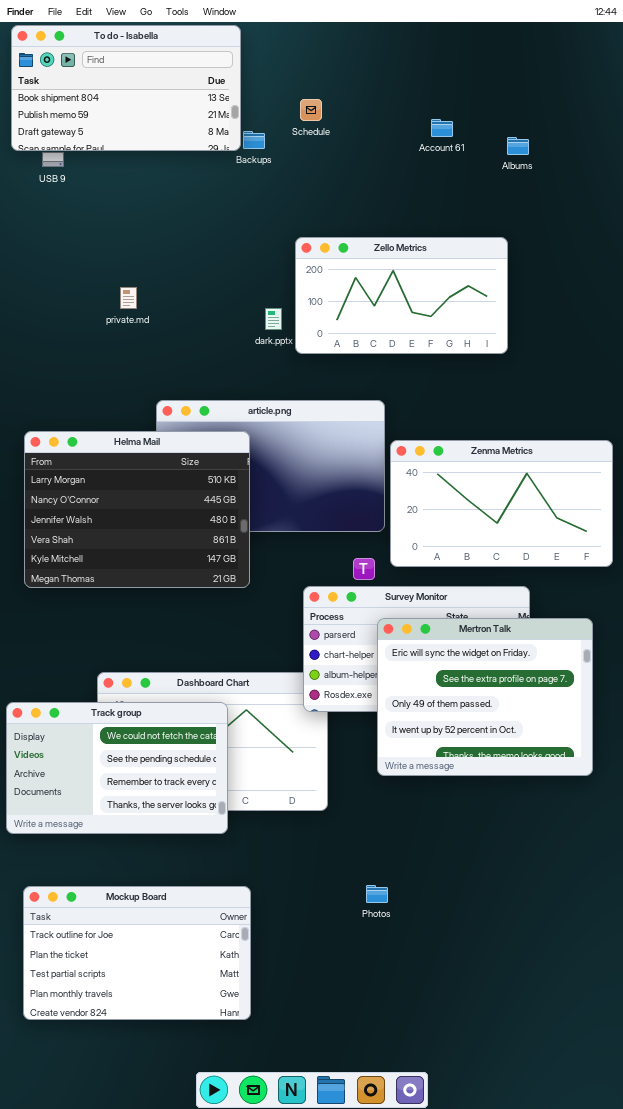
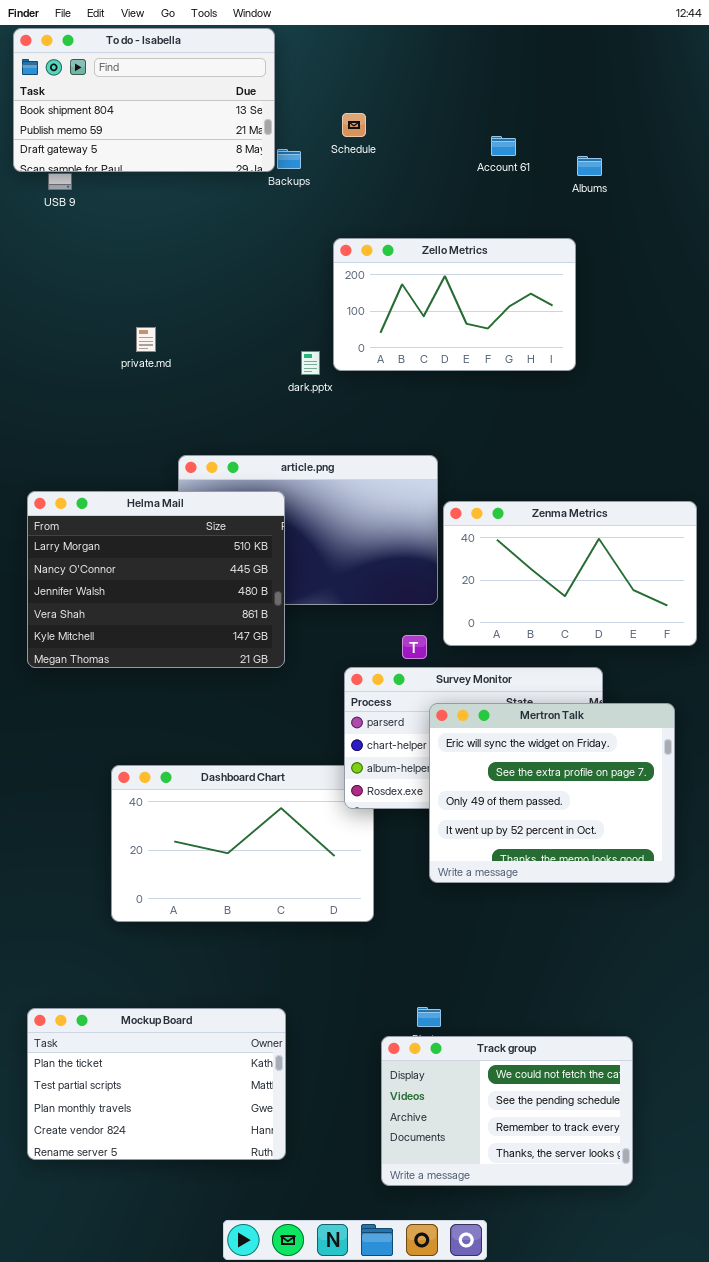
Zello Metrics: [295,237,508,354] -> [333,238,576,371], moved
Track group: [6,702,228,834] -> [381,1036,633,1186], moved
Mockup Board: [23,886,251,1020] -> [27,1008,286,1160], scrolled down 1 row

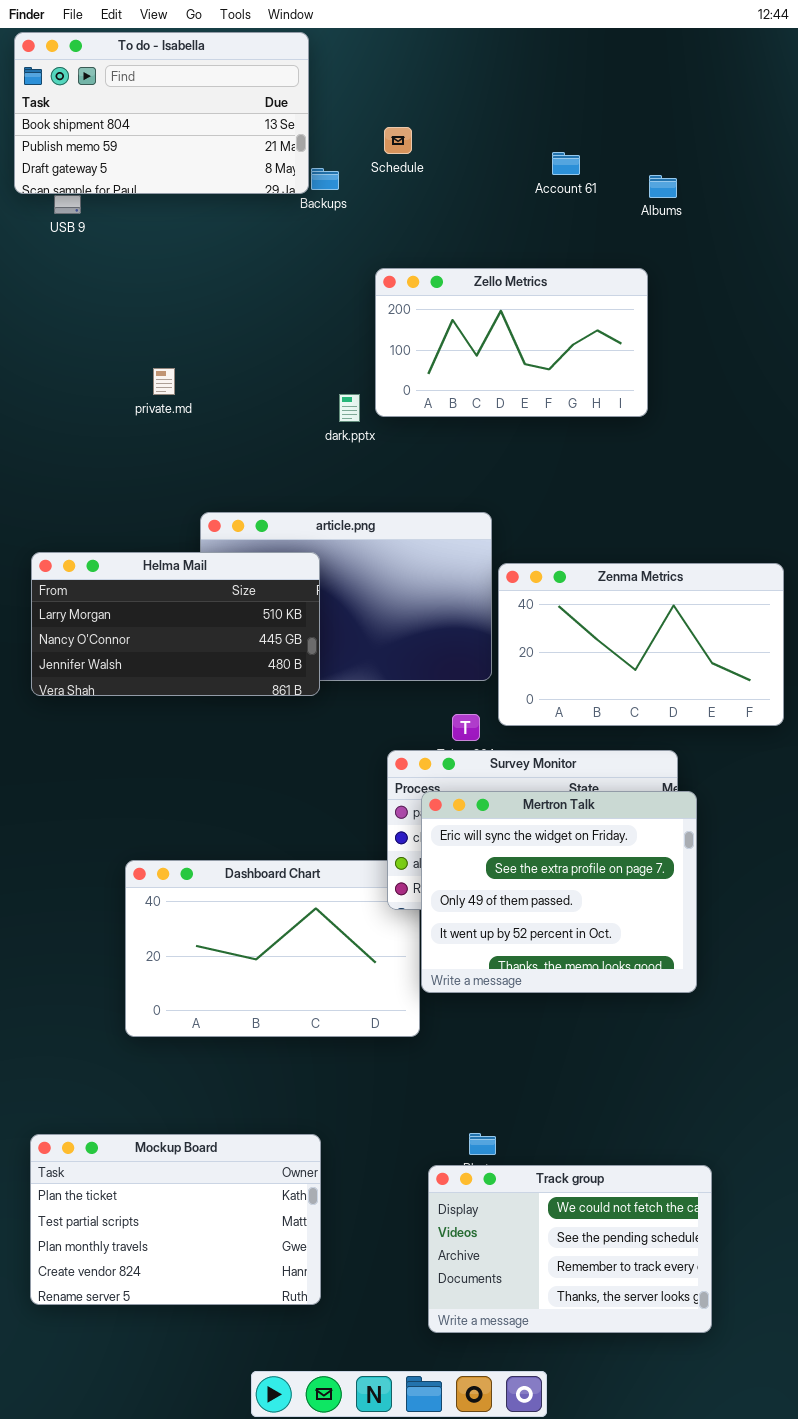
Helma Mail: [27,491,285,668] -> [31,552,320,696], resized
Mertron Talk: [429,703,675,883] -> [421,791,697,993], moved

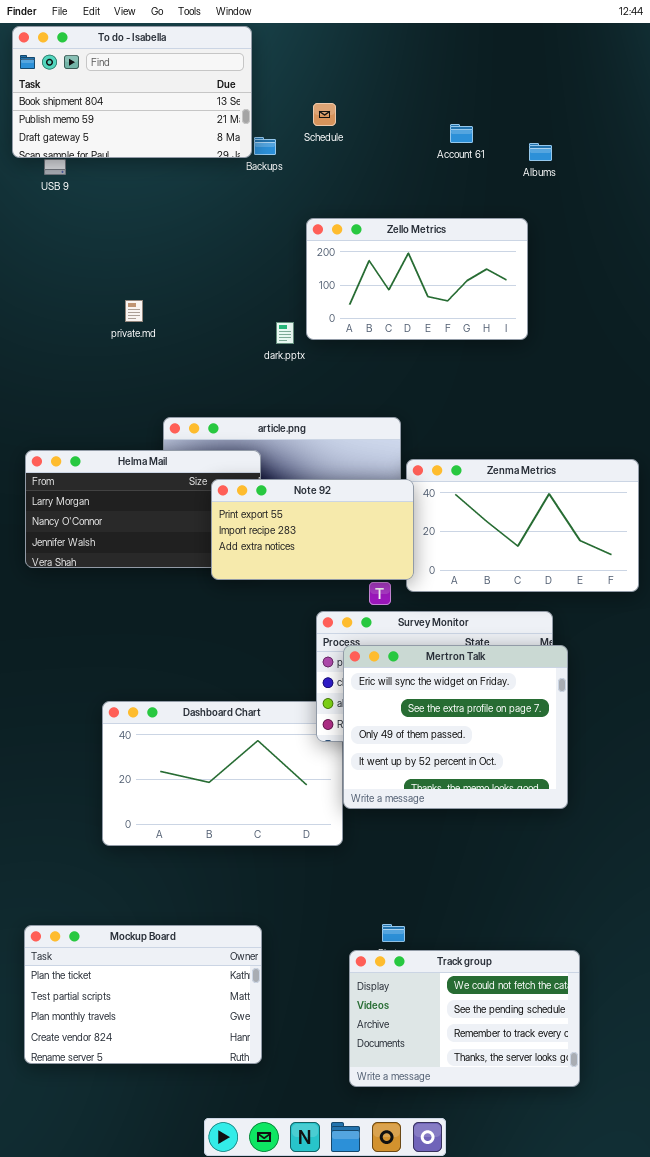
Note 92: none -> [211,479,414,580], opened

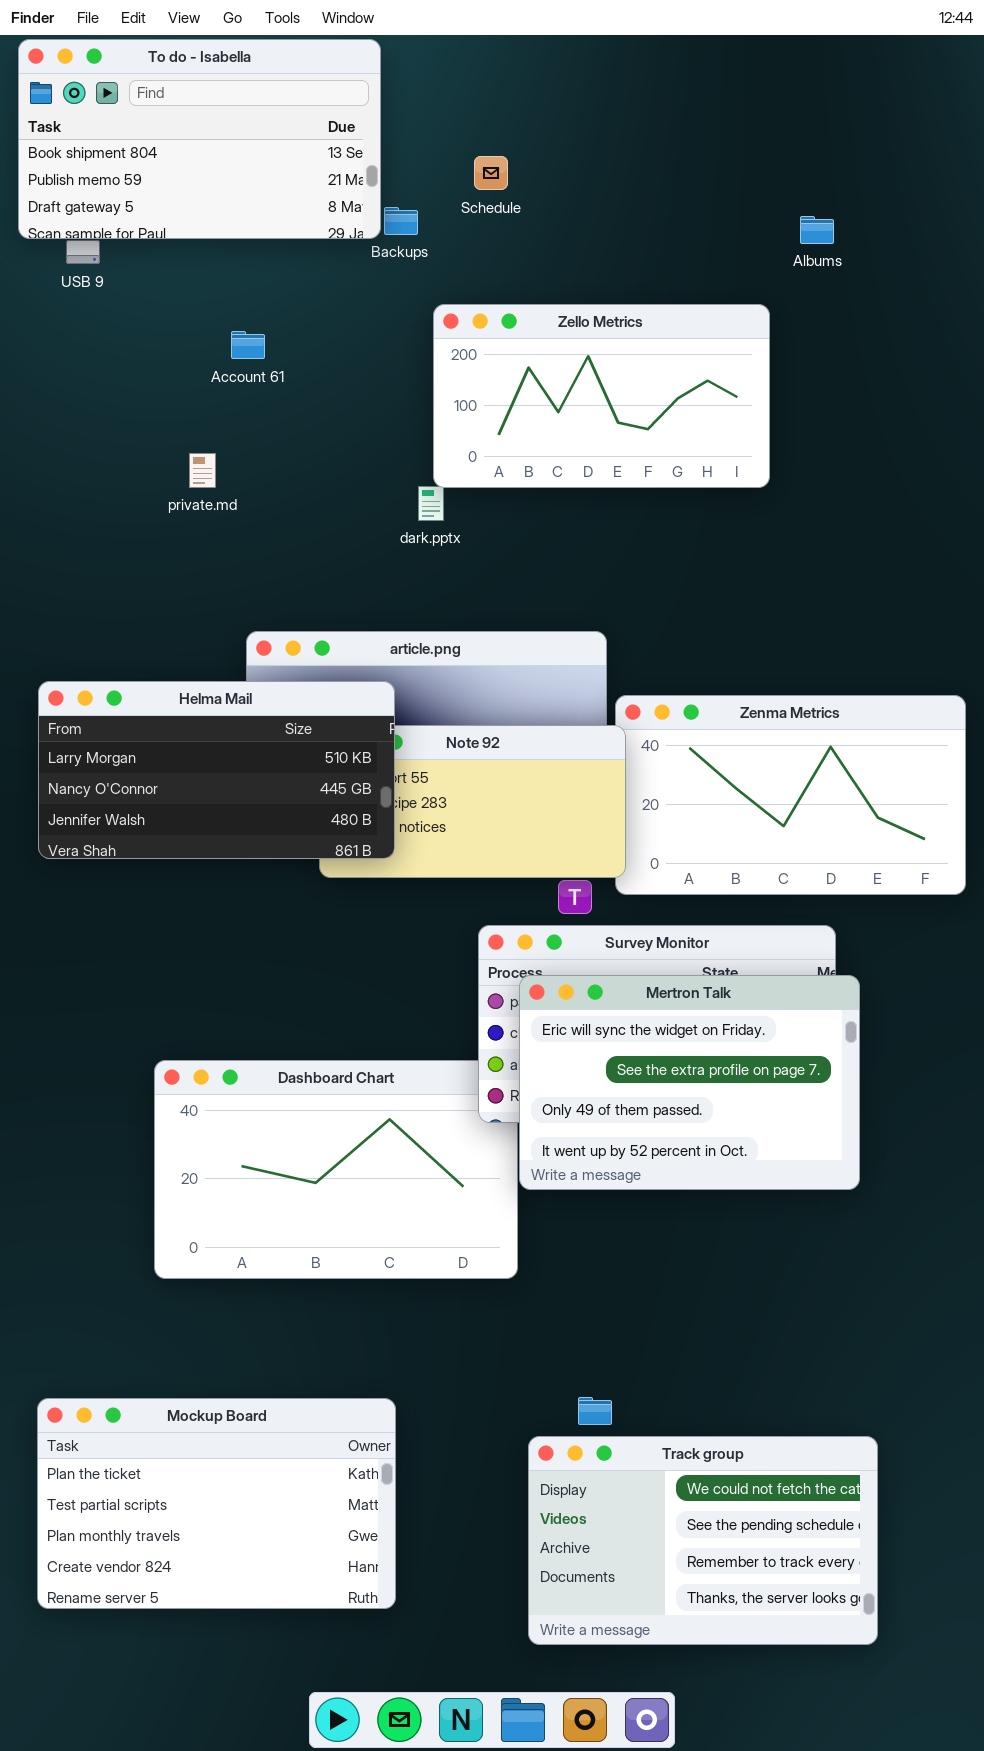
Account 61: [450,124,473,143] -> [231,331,265,359], moved
Zello Metrics: [306,218,528,340] -> [433,304,770,488], moved
Helma Mail: [25,450,261,568] -> [38,681,395,859], raised
Mertron Talk: [343,645,568,809] -> [519,975,860,1190], resized

